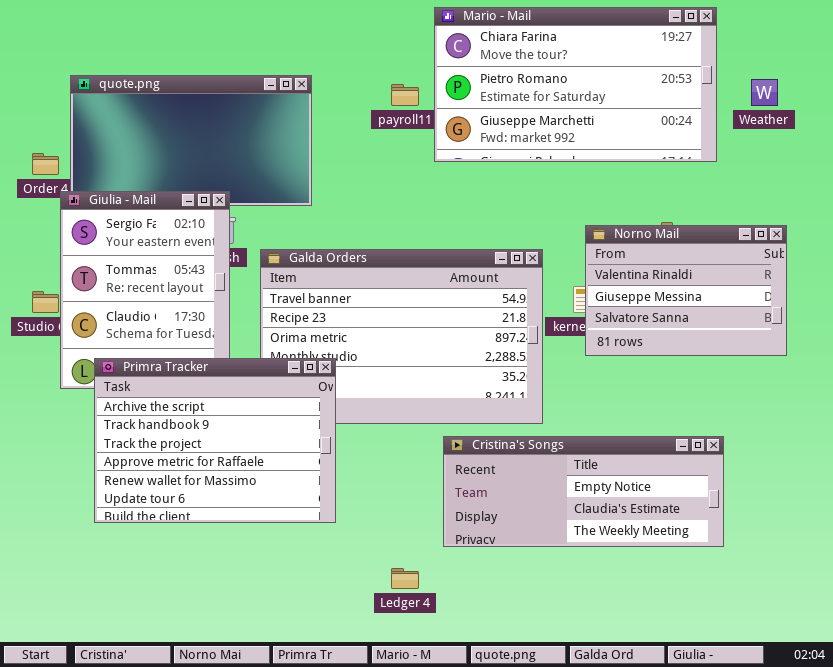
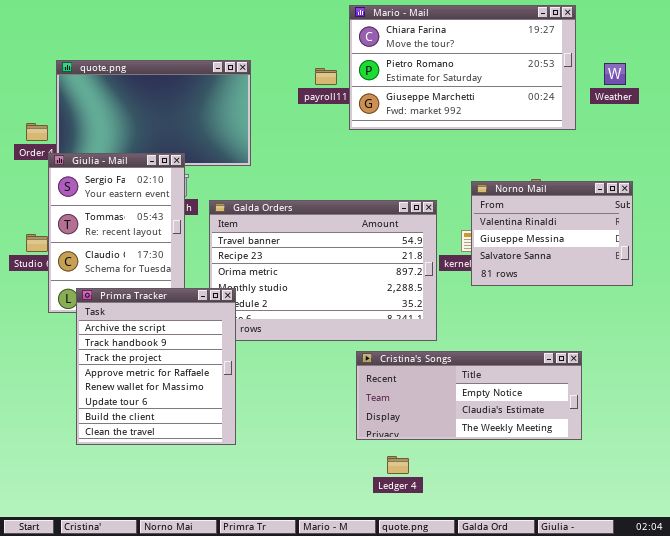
Primra Tracker: [94,358,336,523] -> [76,288,236,445], resized
Ledger 4: [391,568,419,589] -> [387,456,409,474], moved

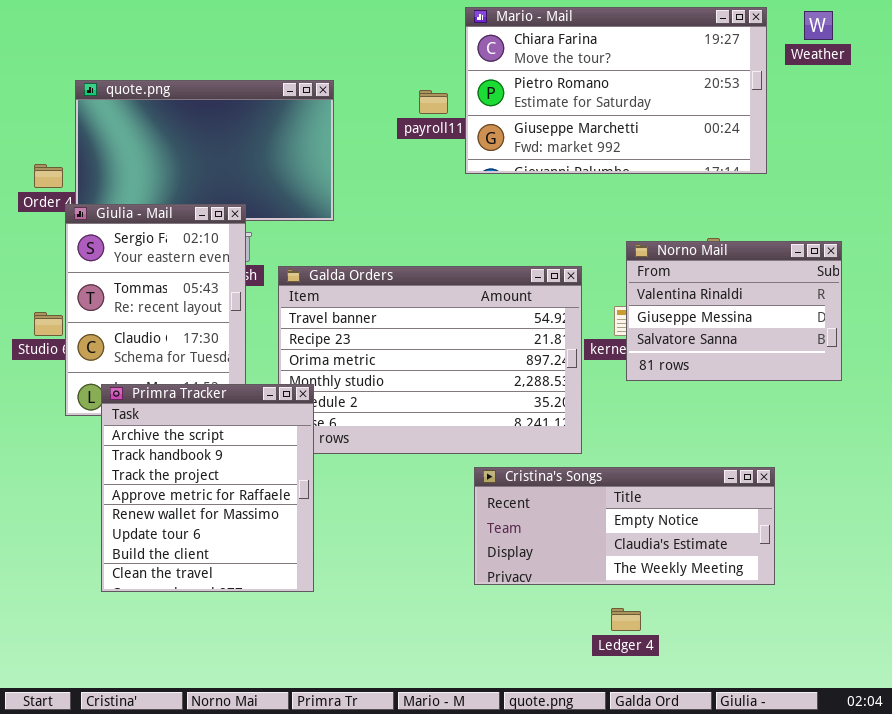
Weather: [604,63,626,85] -> [804,11,833,40], moved
Ledger 4: [387,456,409,474] -> [611,608,641,631], moved

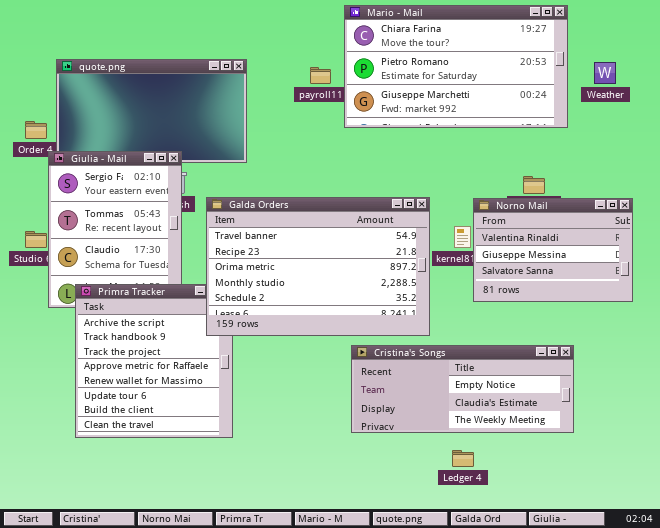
Weather: [804,11,833,40] -> [594,62,616,84], moved
Norno Mail: [626,241,842,381] -> [473,198,633,302], moved
Galda Orders: [278,266,582,454] -> [206,197,430,336], raised

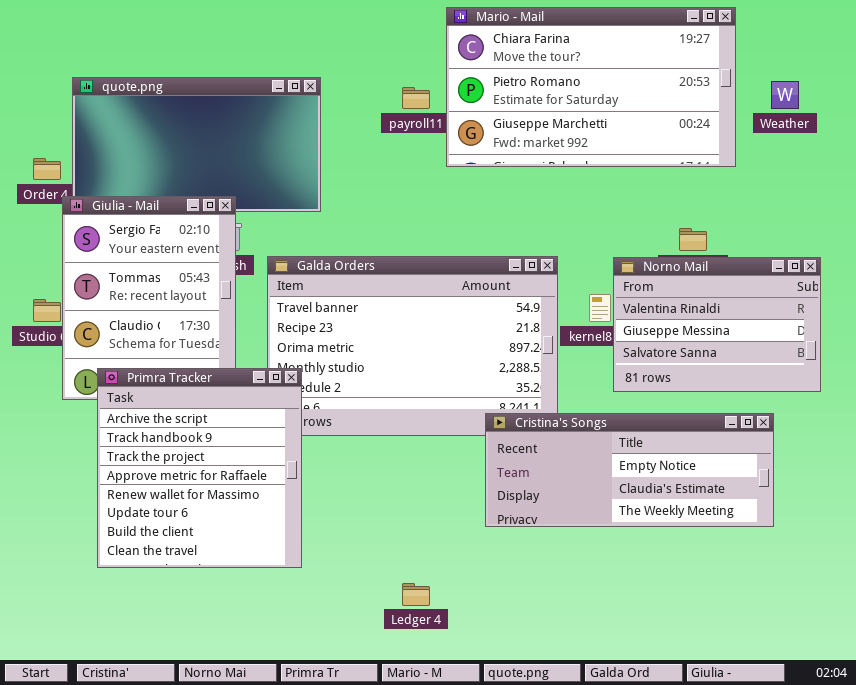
Primra Tracker: [75,284,233,438] -> [97,368,302,568], raised
Cristina's Songs: [351,345,574,433] -> [485,413,774,527], moved
Ledger 4: [452,450,474,467] -> [402,583,430,606], moved

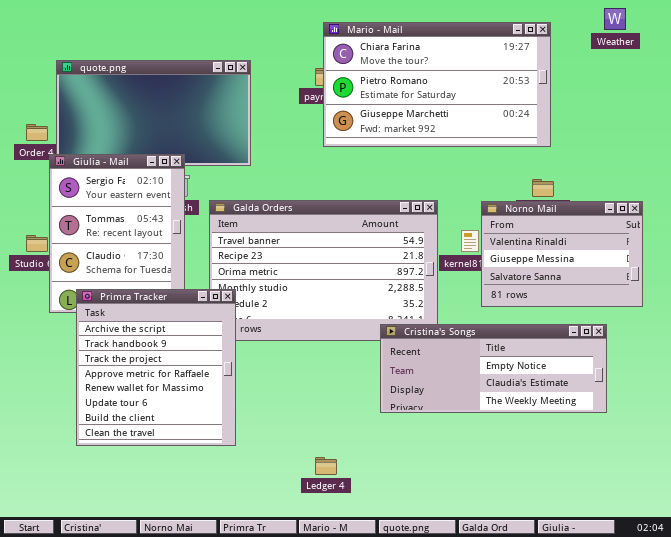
Mario - Mail: [446,7,736,167] -> [323,22,551,147], moved
Weather: [771,81,799,109] -> [604,8,626,30], moved

